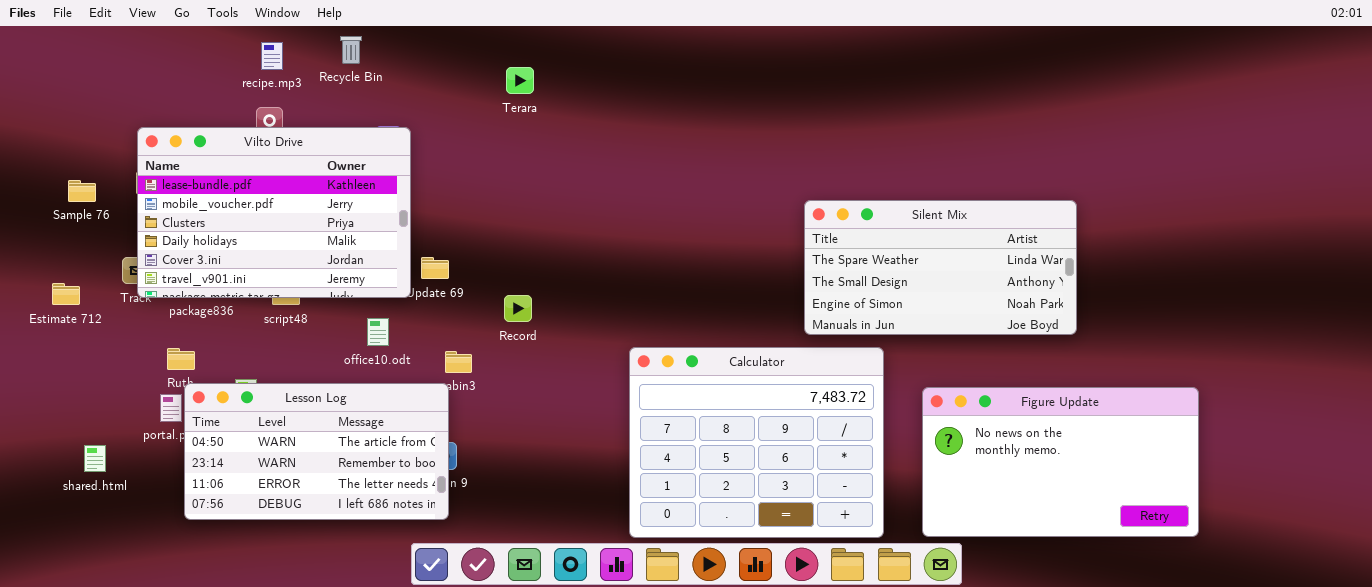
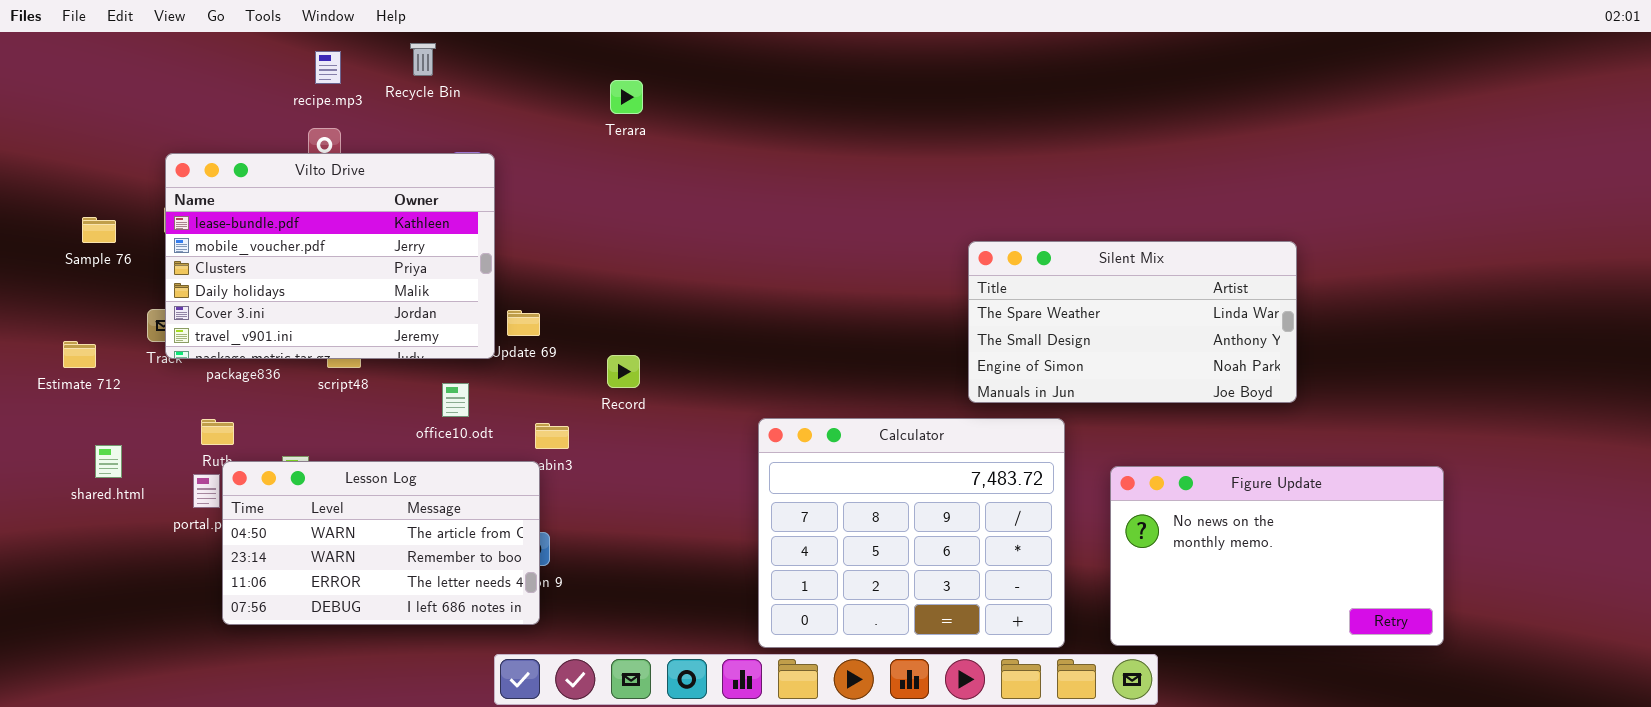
shared.html: [84,445,106,472] -> [95,445,122,478], moved

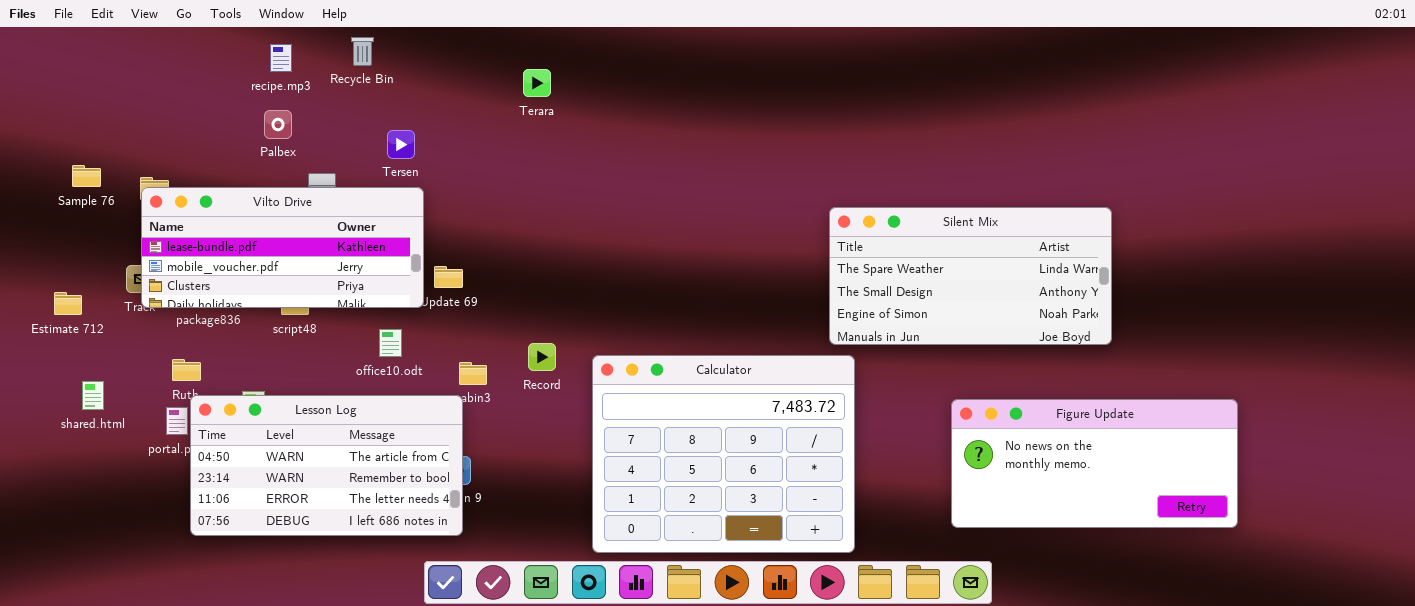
Vilto Drive: [165,153,495,359] -> [141,187,424,308], resized
Sample 76: [82,217,116,243] -> [72,165,101,187], moved
Record: [607,355,640,388] -> [528,343,556,371], moved
Calculator: [758,418,1065,648] -> [592,355,855,553], moved
Figure Update: [1110,466,1444,646] -> [951,399,1238,528], resized

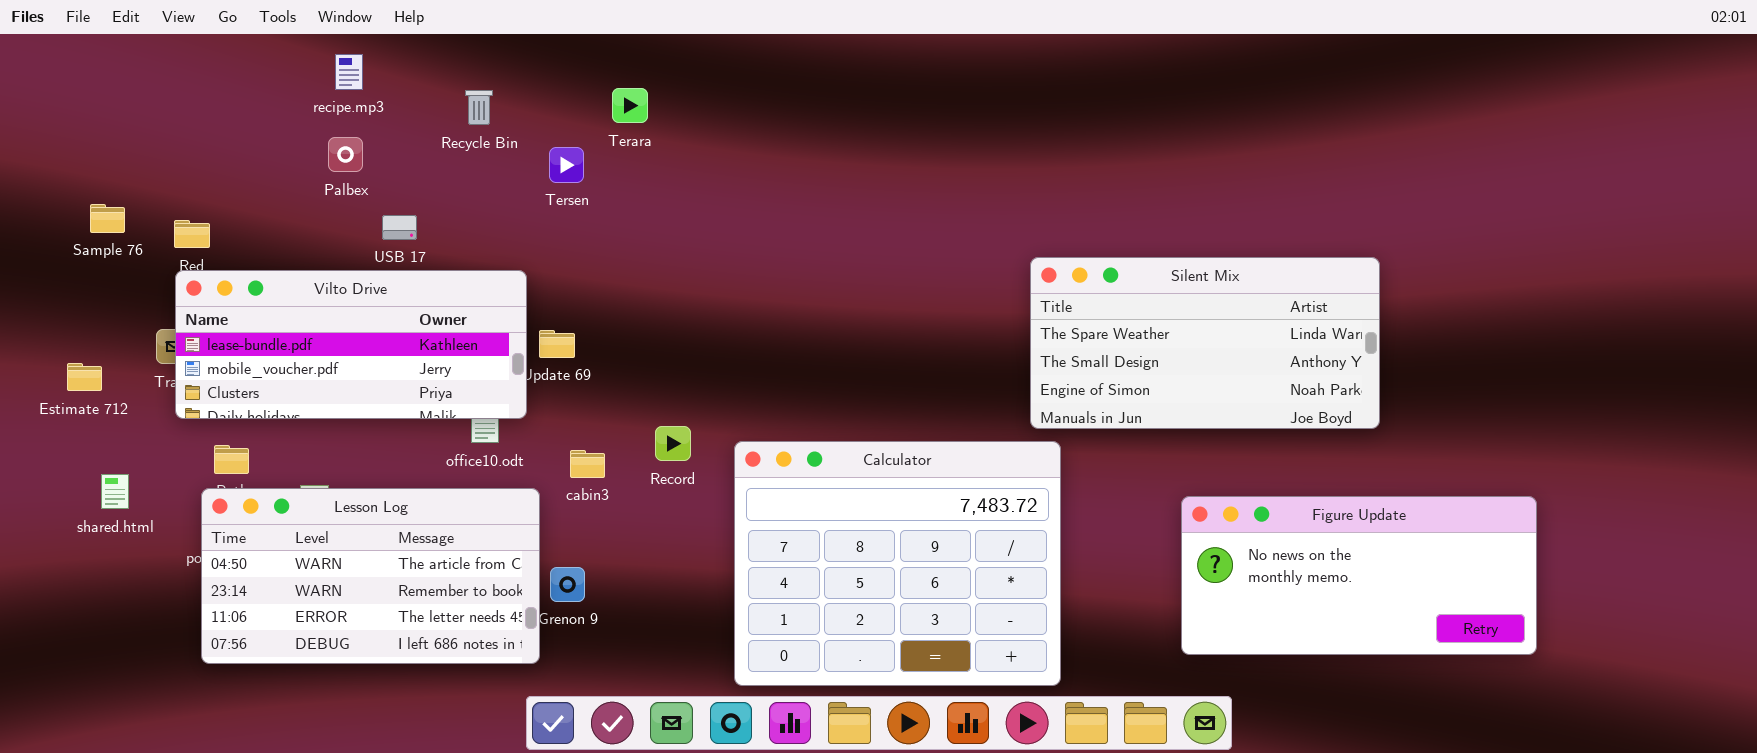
Recycle Bin: [351,37,374,66] -> [465,90,493,125], moved
Terara: [523,69,551,97] -> [612,88,648,123], moved
Tersen: [387,130,415,159] -> [549,147,584,183], moved
Vilto Drive: [141,187,424,308] -> [175,270,527,419], moved
Lesson Log: [190,395,463,536] -> [201,488,540,664], moved

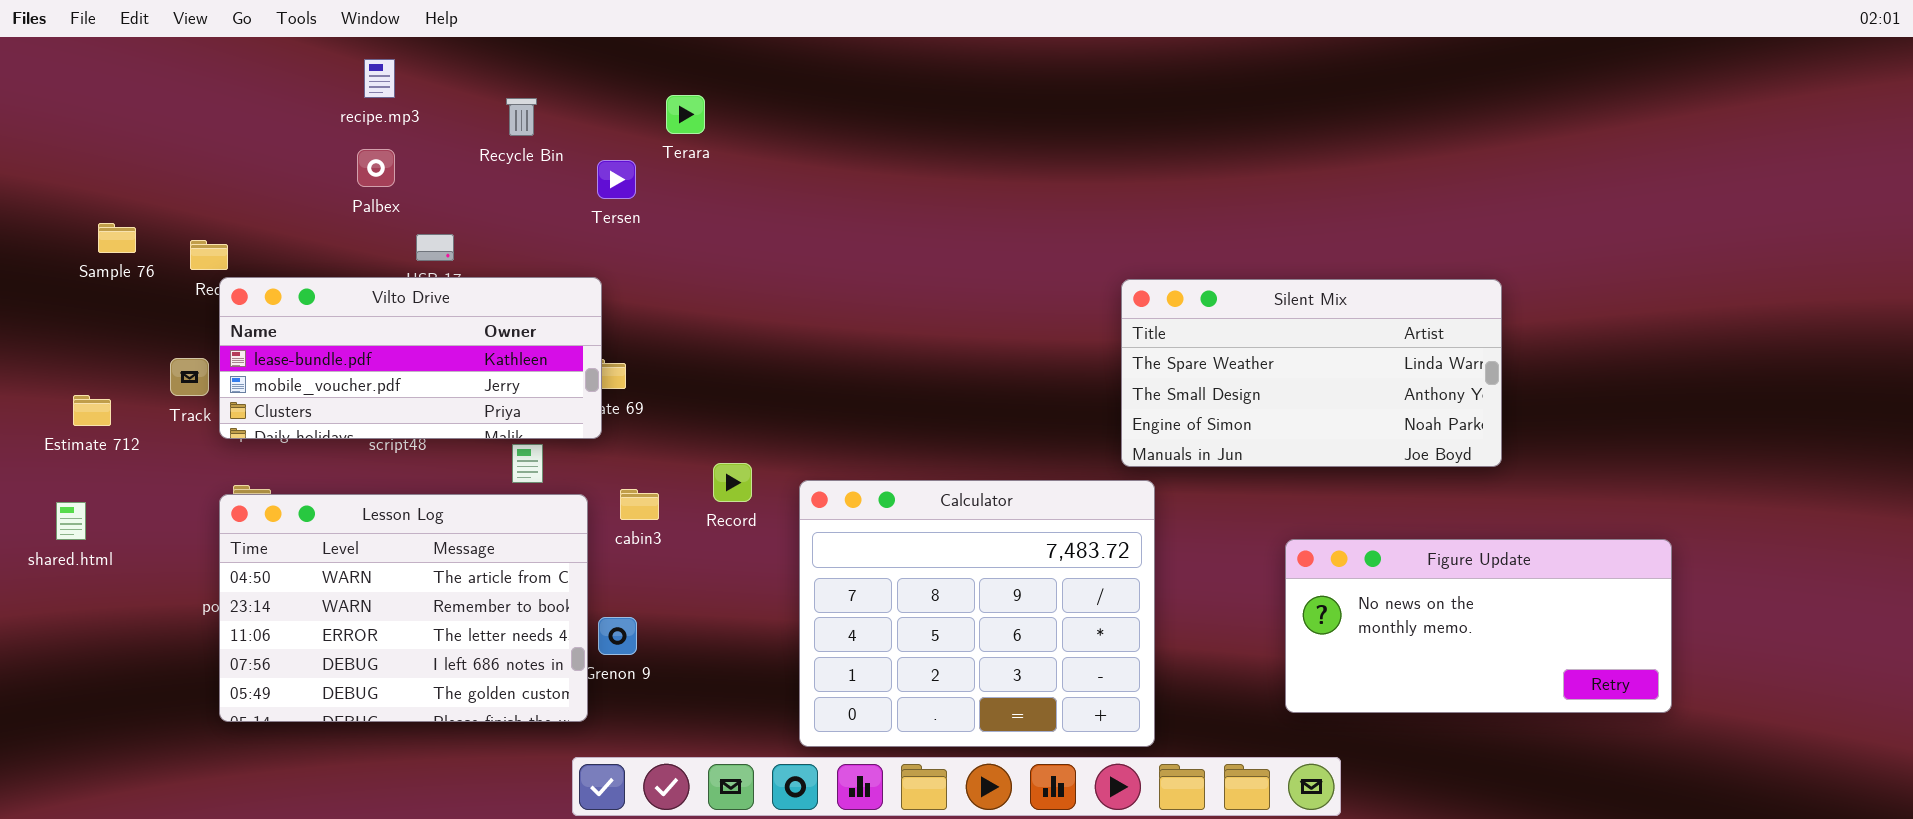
Vilto Drive: [175,270,527,419] -> [219,277,602,439], moved
shared.html: [101,474,129,509] -> [56,502,86,540], moved
Lesson Log: [201,488,540,664] -> [219,494,588,722], resized

